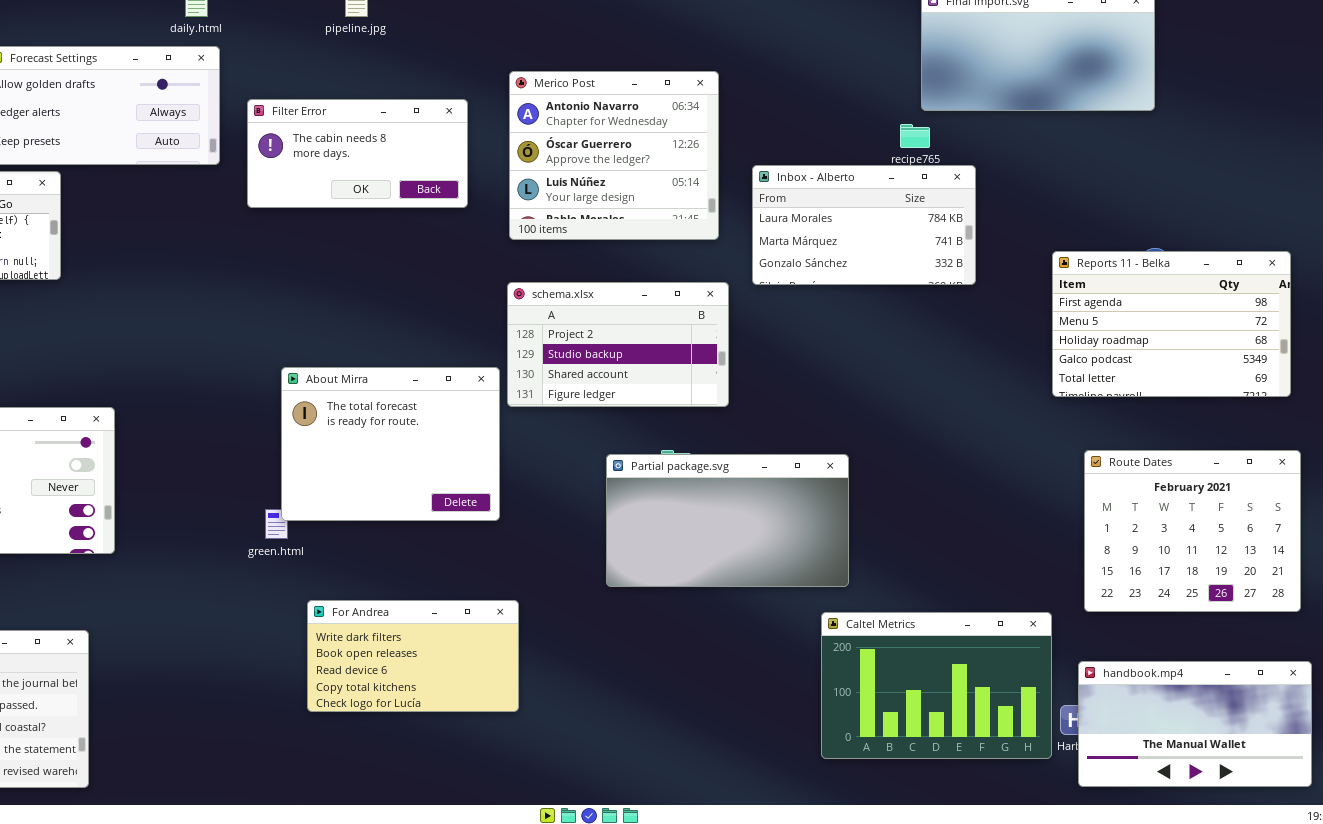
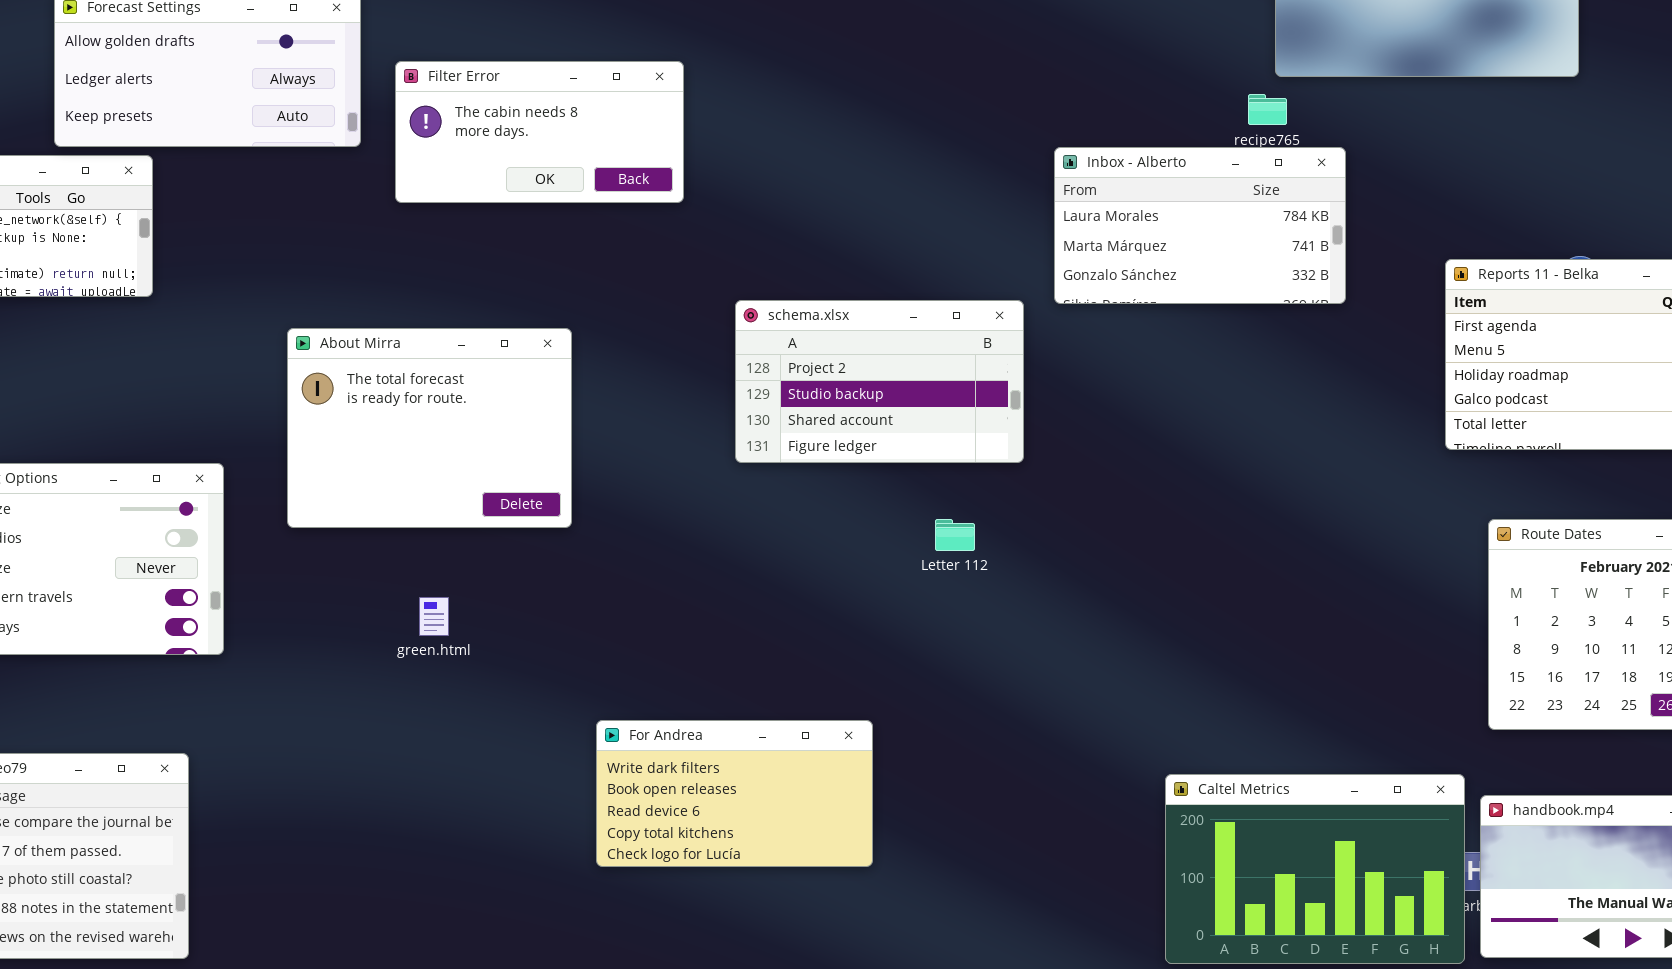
Merico Post: [509,71,719,240] -> none, closed
About Mirra: [281,367,500,521] -> [287,328,572,528], moved
Partial package.svg: [606,454,849,587] -> none, closed
For Andrea: [307,600,519,712] -> [596,720,873,867], moved
Caltel Metrics: [821,612,1052,759] -> [1165,774,1465,964], moved

